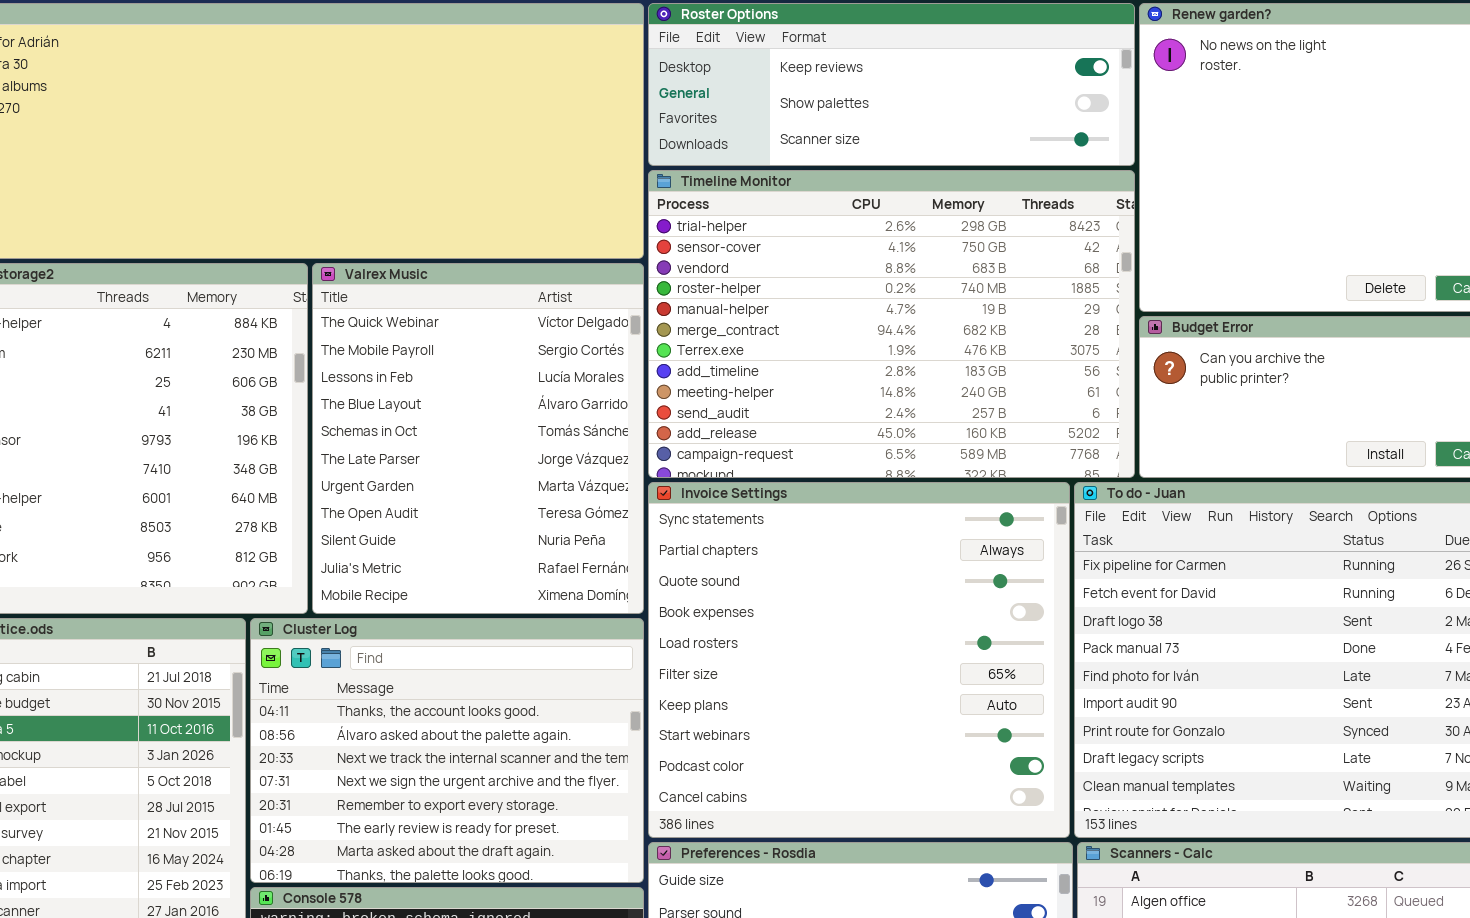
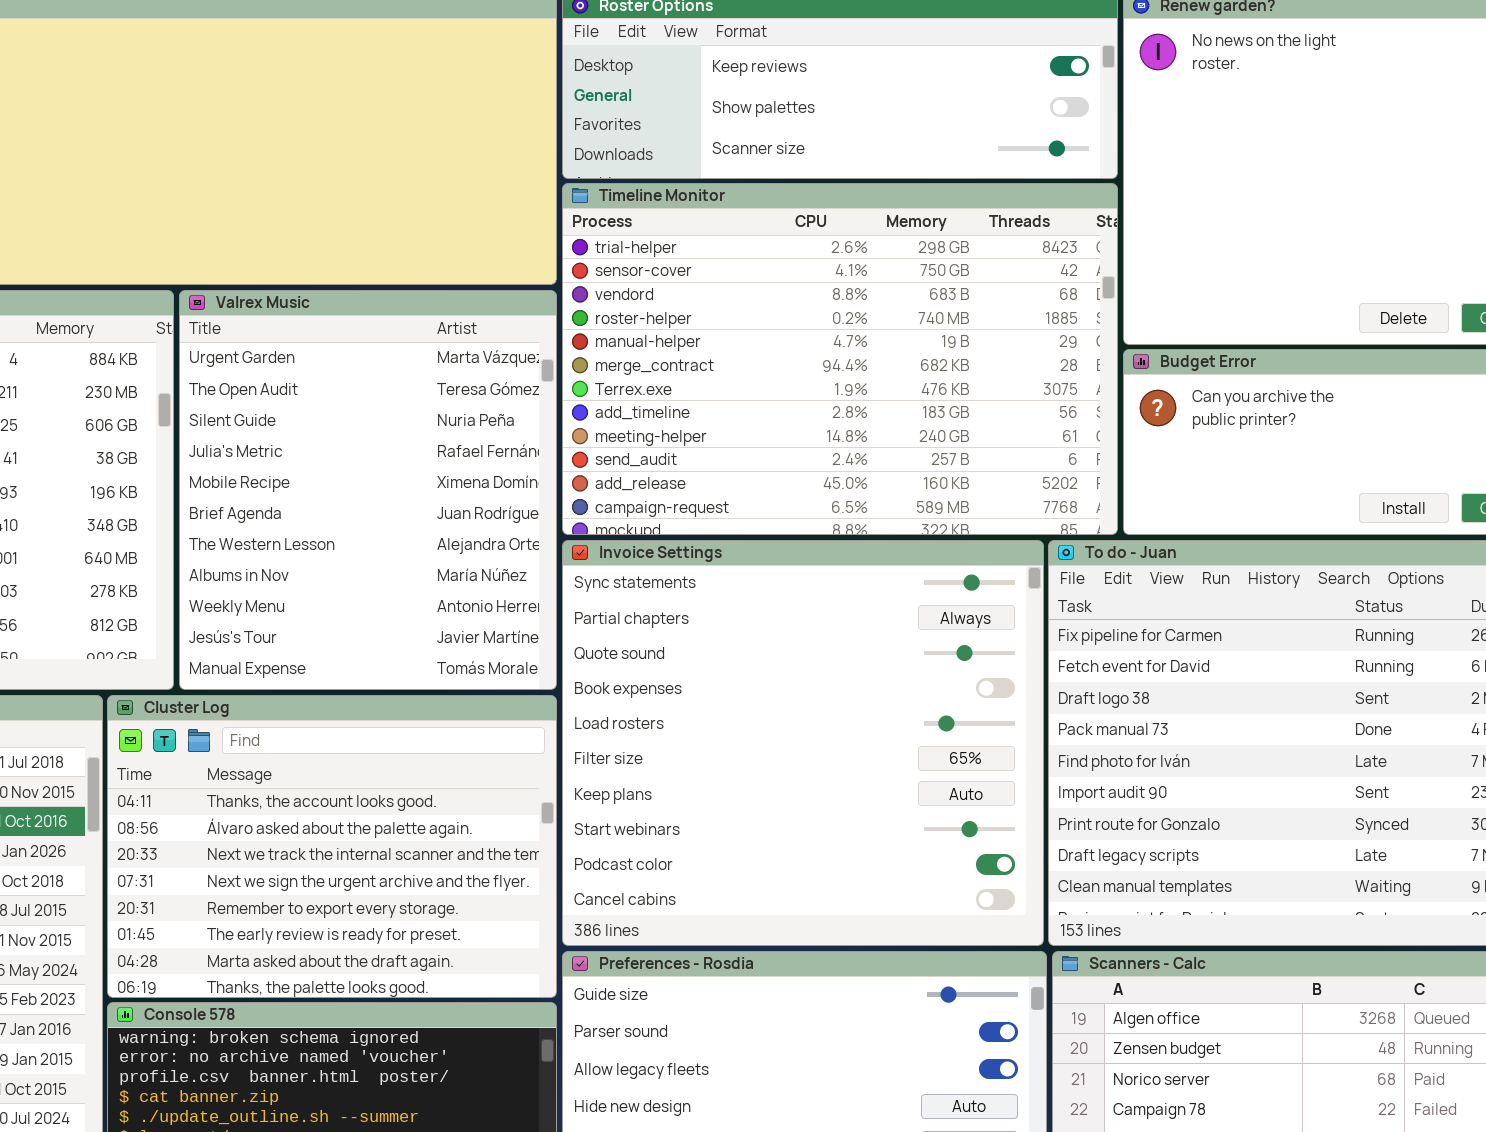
Valrex Music: [312,263,644,614] -> [179,290,557,690], scrolled down 6 rows

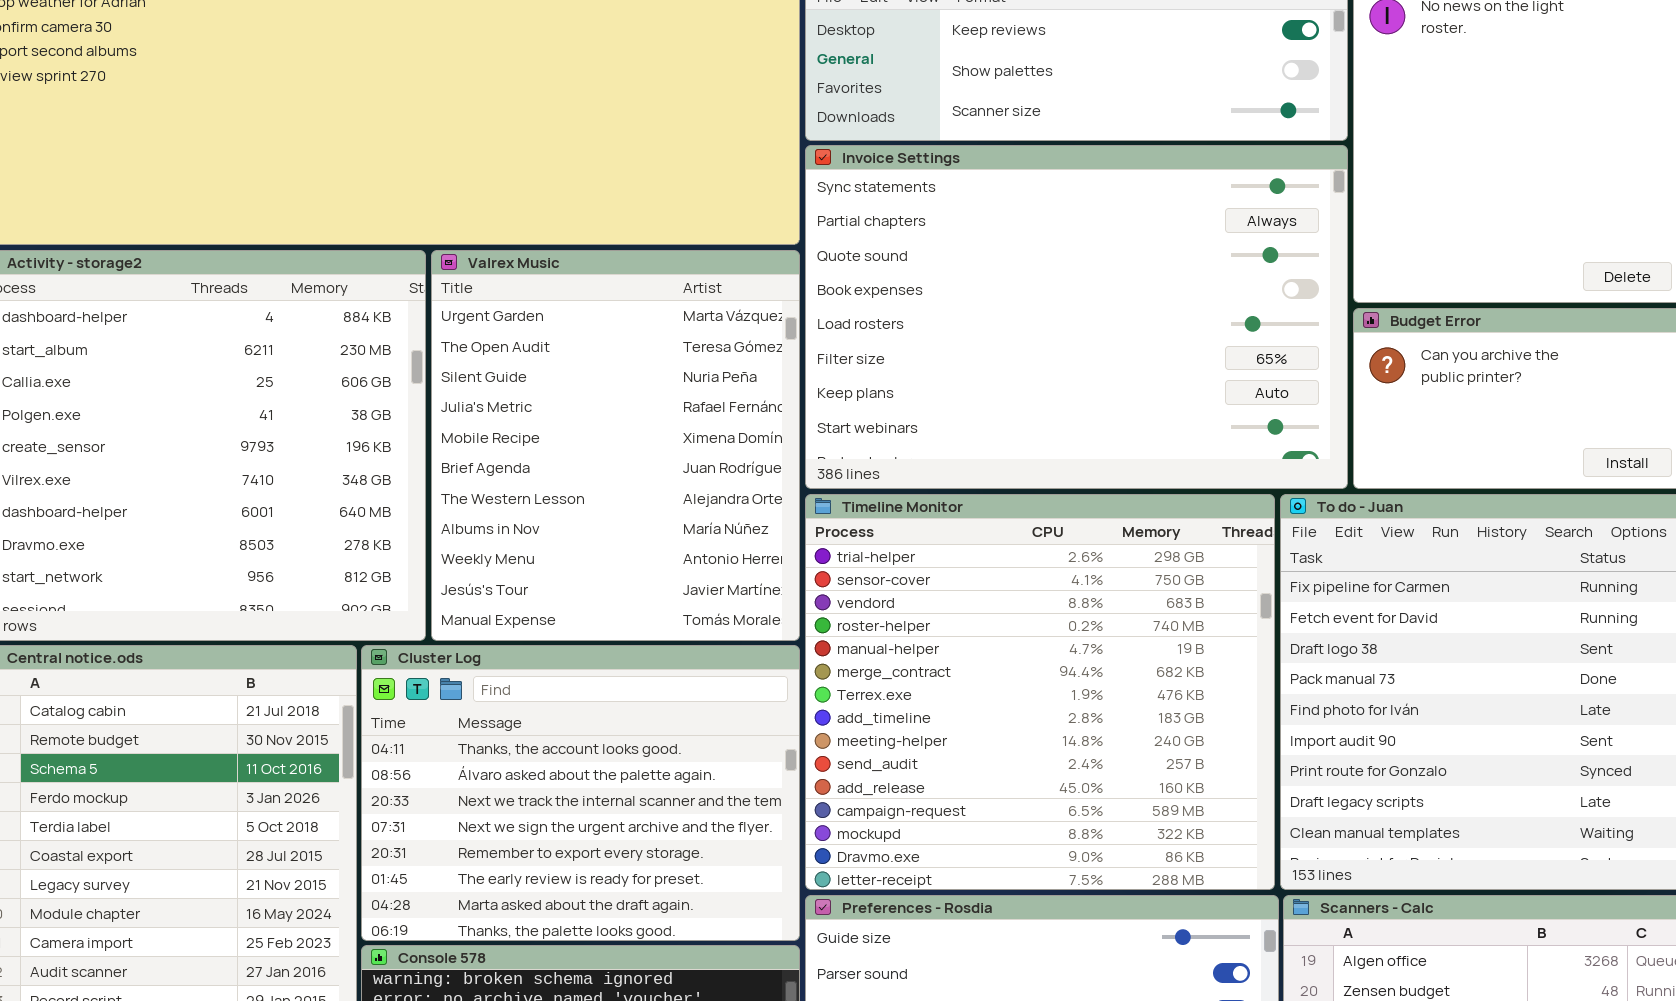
Timeline Monitor: [562,183,1118,535] -> [805,494,1275,890], moved, resized
Invoice Settings: [562,540,1044,946] -> [805,145,1348,489], moved, resized

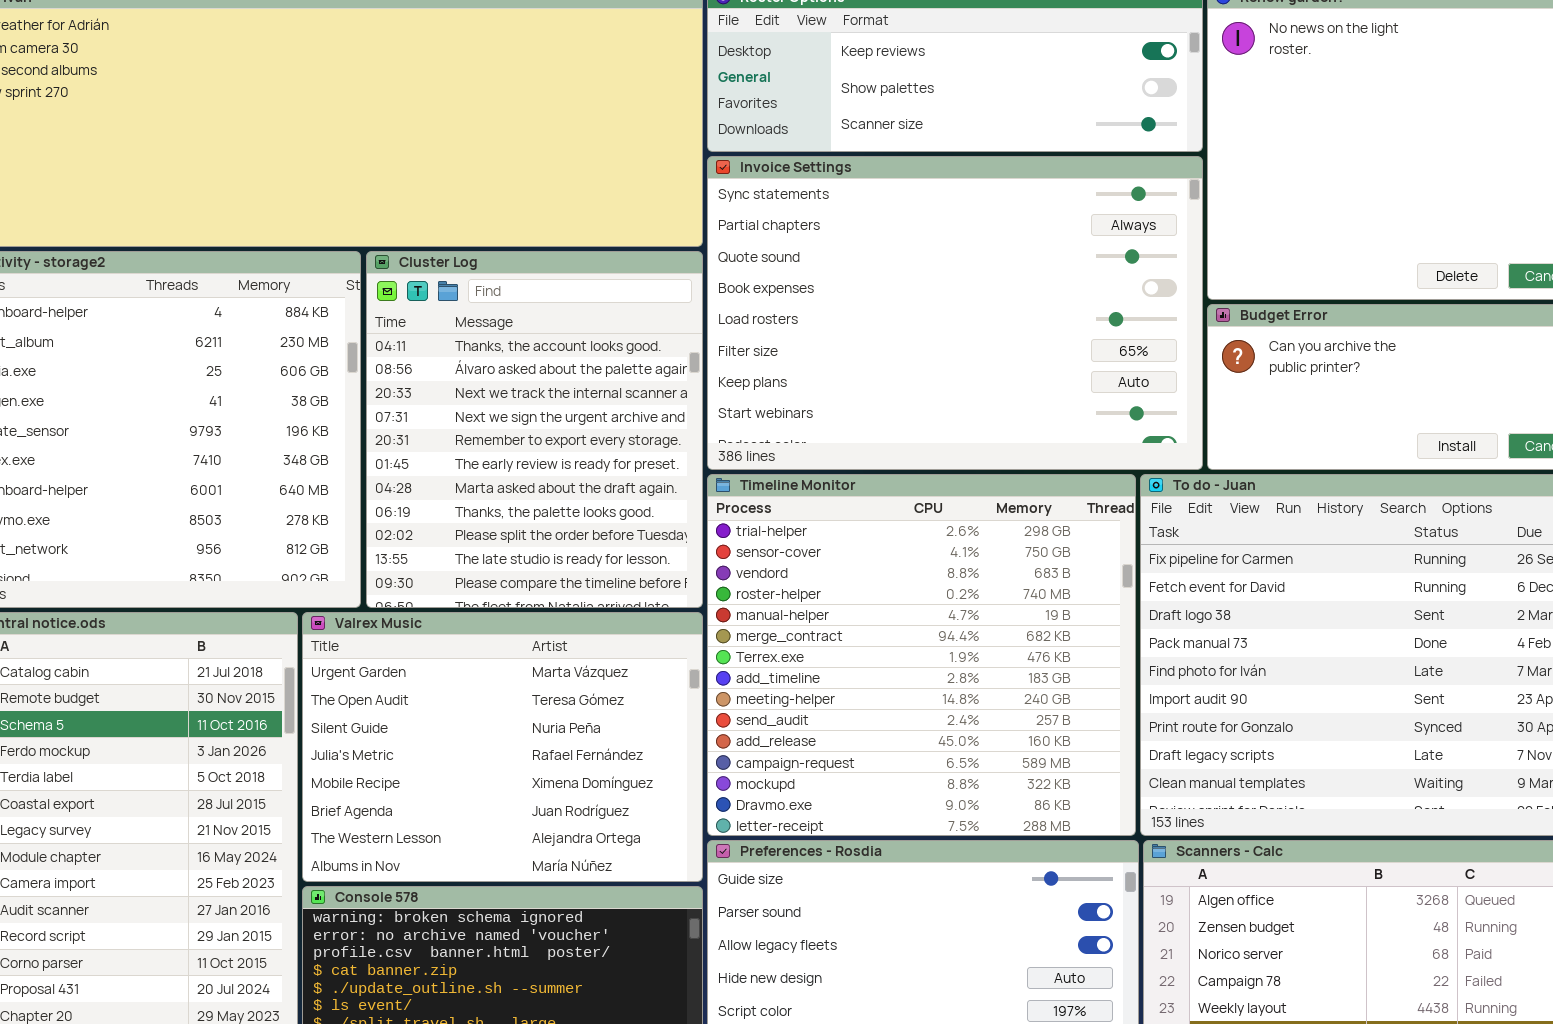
Valrex Music: [431,250,800,641] -> [302,612,703,882], moved, resized
Cluster Log: [361,645,800,941] -> [366,251,703,608], moved, resized

